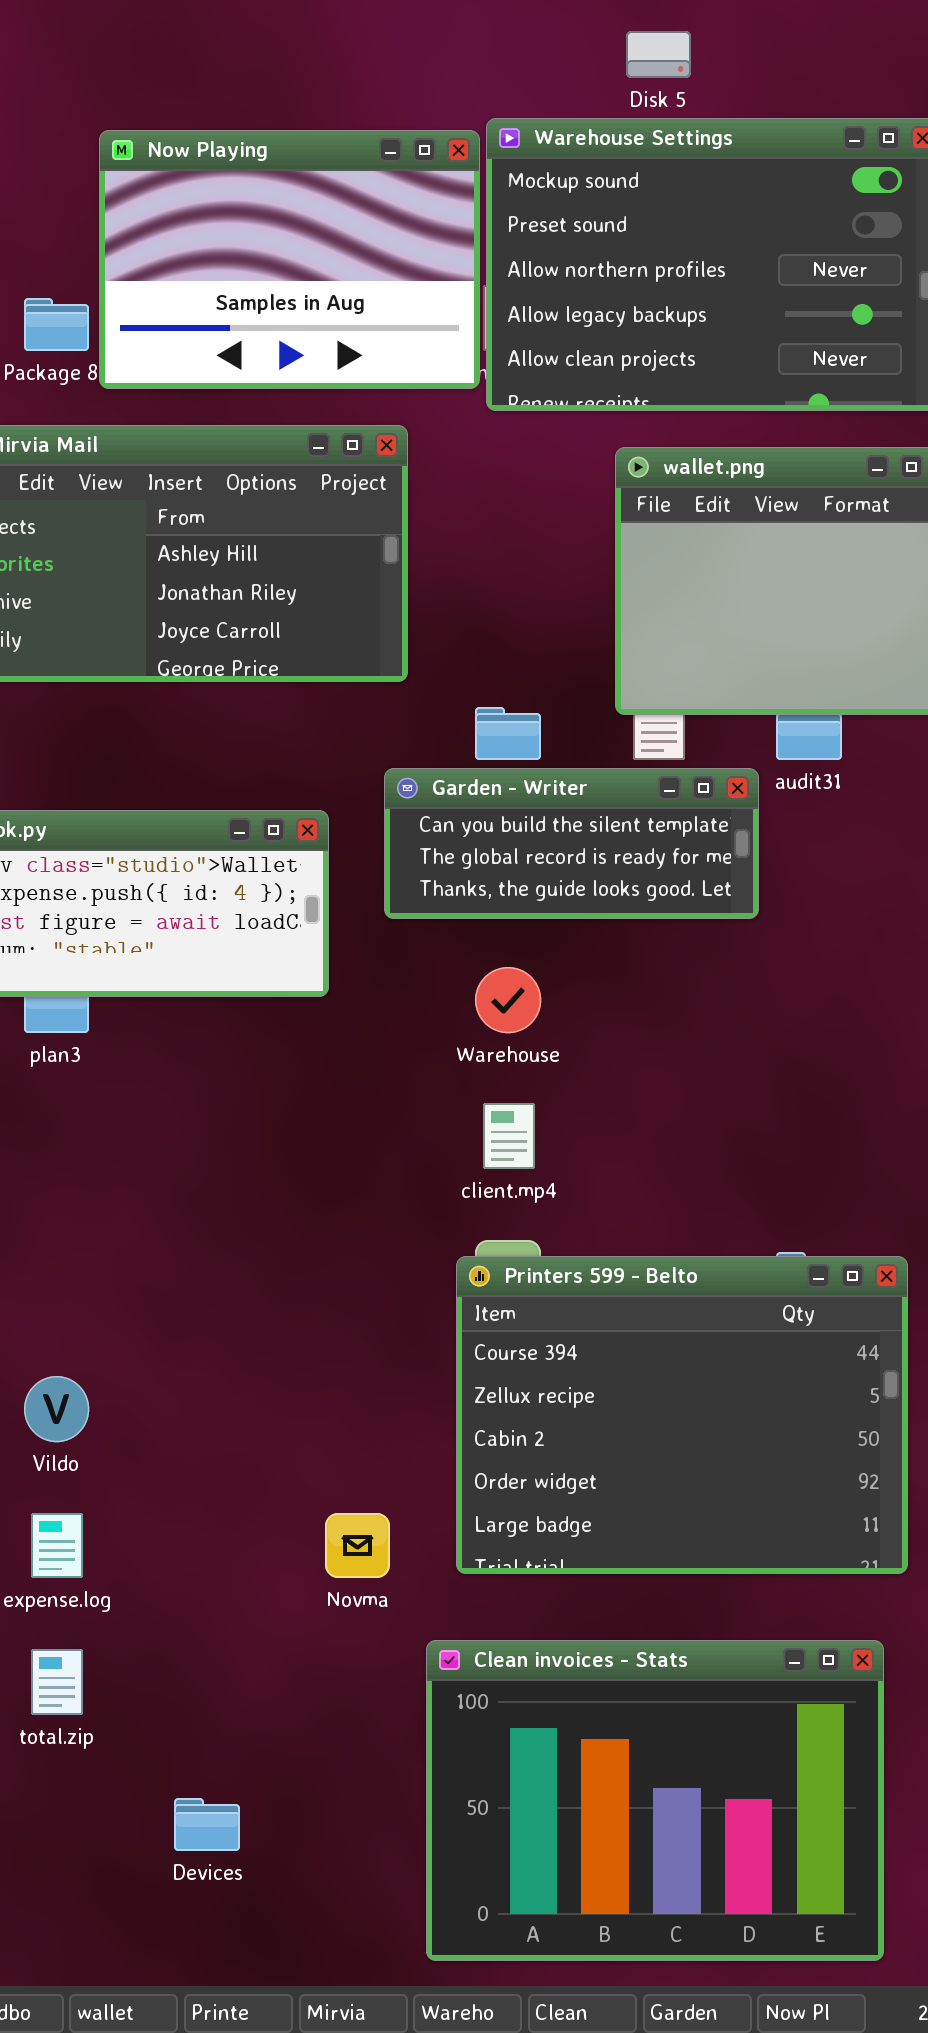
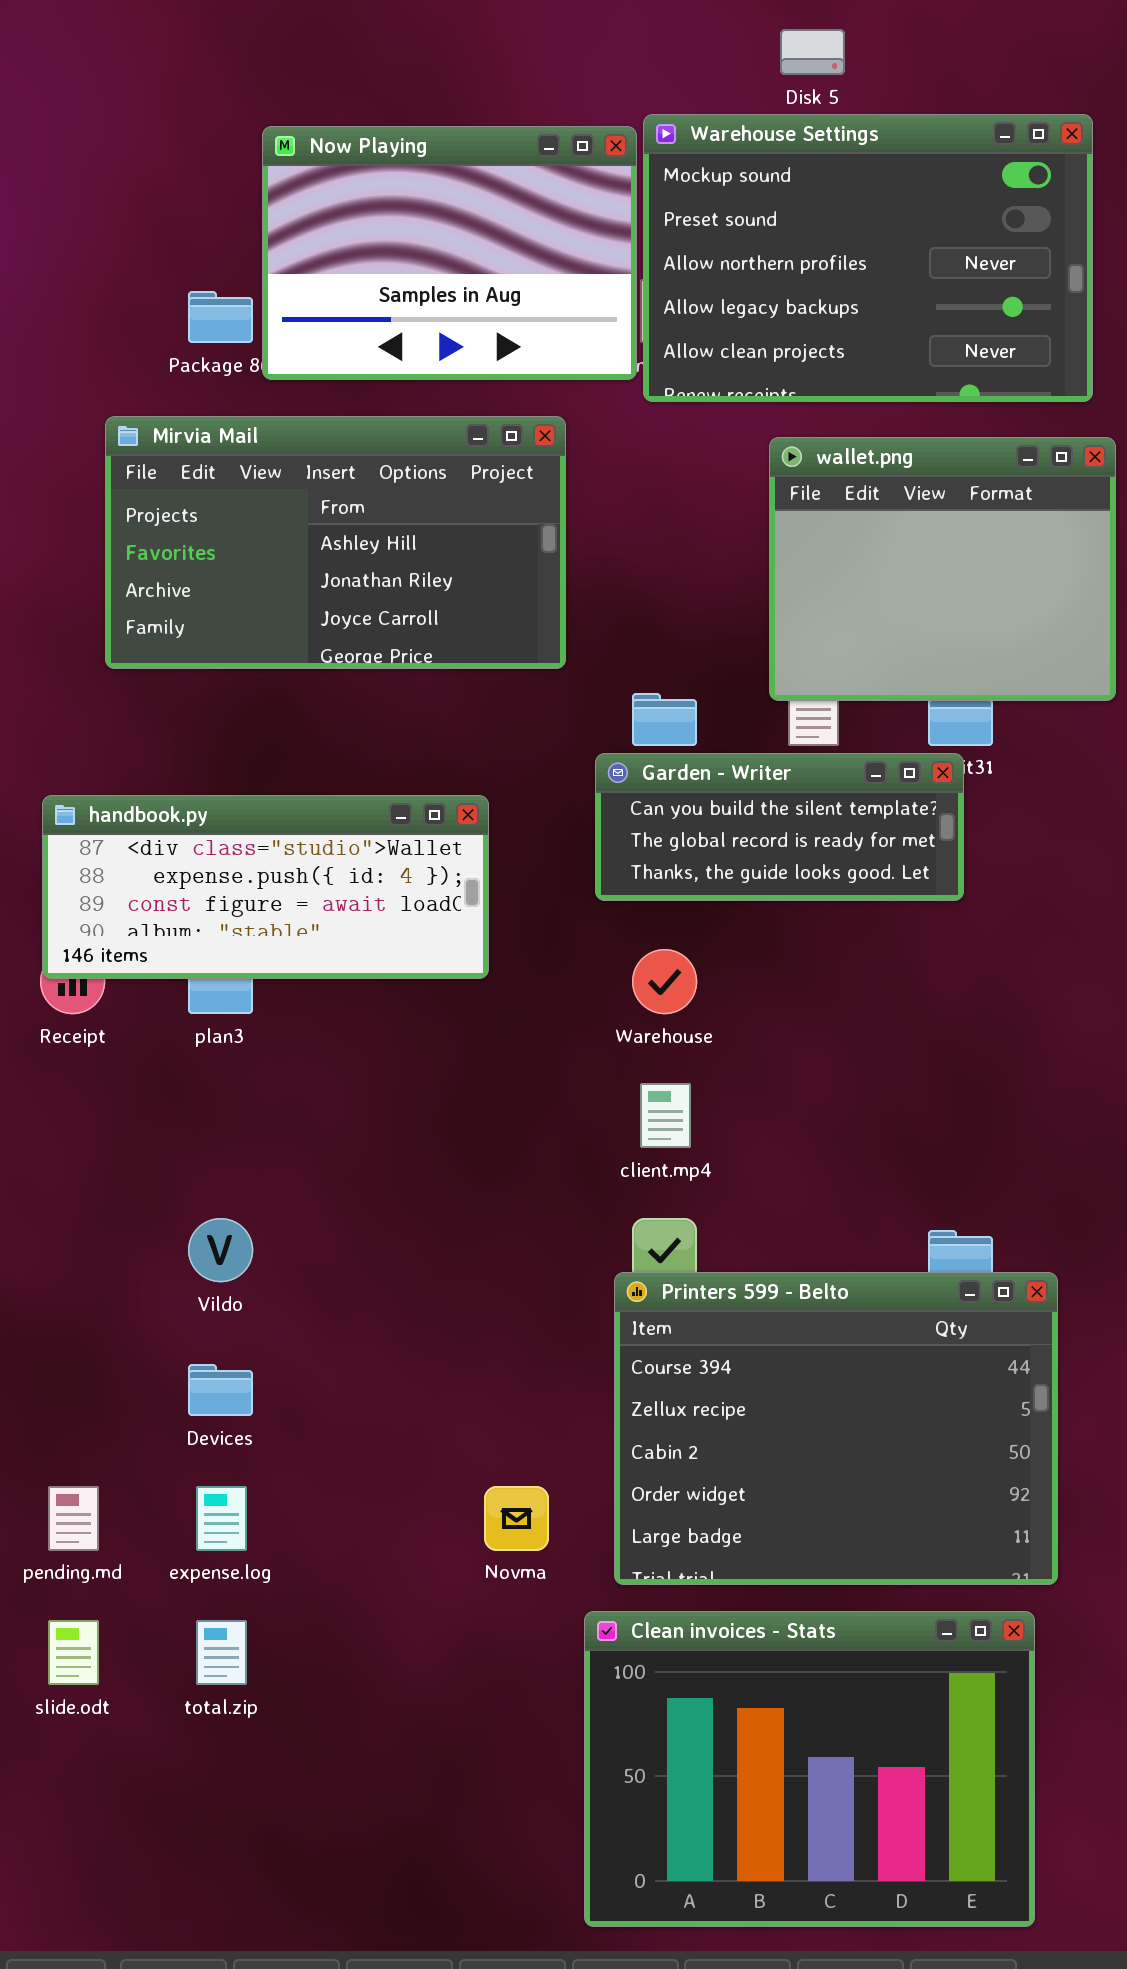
Garden - Writer: [384,768,759,919] -> [595,753,964,901], moved
Printers 599 - Belto: [456,1256,908,1574] -> [614,1272,1058,1585], moved
Vildo: [24,1376,89,1442] -> [188,1218,253,1282], moved
Devices: [174,1798,240,1851] -> [188,1364,253,1416], moved

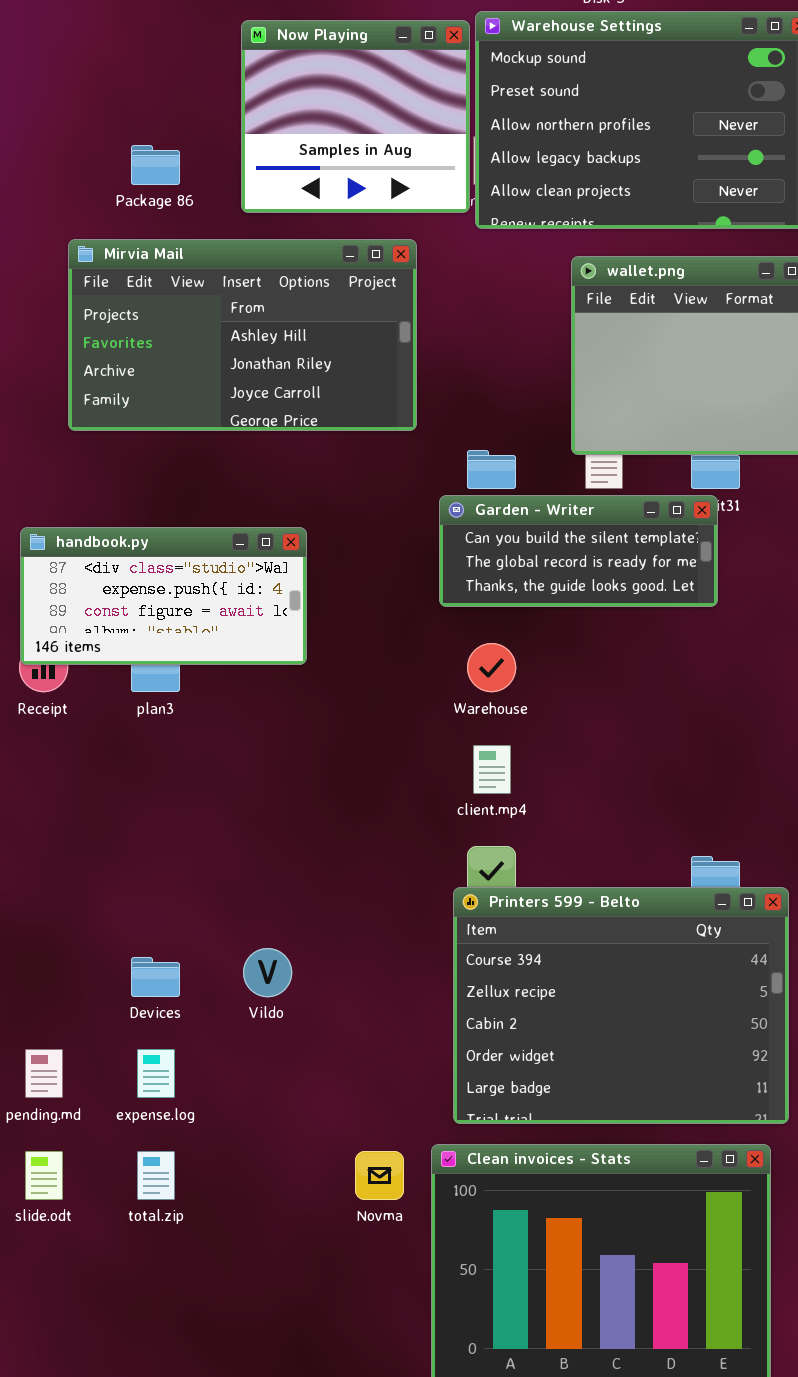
Now Playing: [262,126,637,380] -> [241,20,470,213], resized
handbook.py: [42,795,489,979] -> [20,527,307,665], resized
Vildo: [188,1218,253,1282] -> [243,948,292,997], moved
Novma: [484,1486,549,1551] -> [355,1151,404,1200], moved

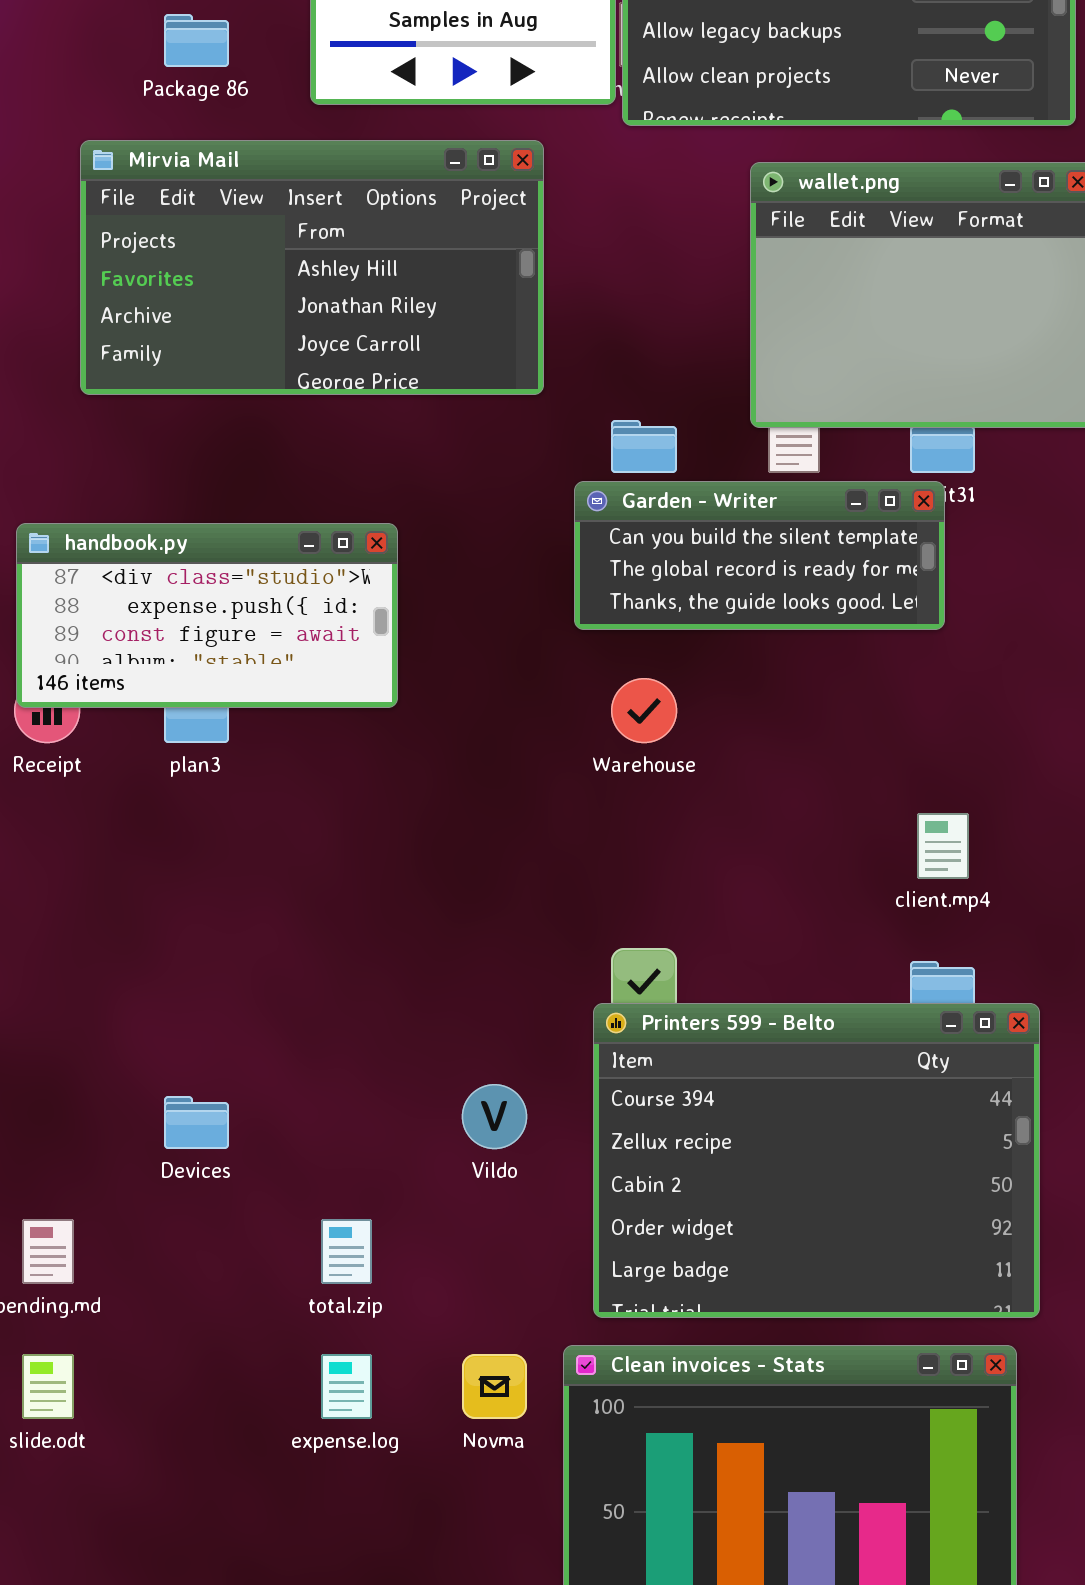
client.mp4: [473,745,511,794] -> [917,813,969,879], moved
Vildo: [243,948,292,997] -> [462,1084,527,1149], moved
expense.log: [137,1049,175,1098] -> [321,1354,372,1419], moved
total.zip: [137,1151,175,1200] -> [321,1219,372,1284], moved

